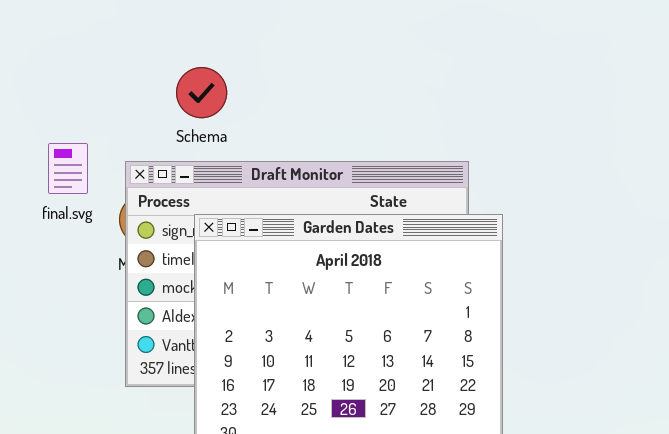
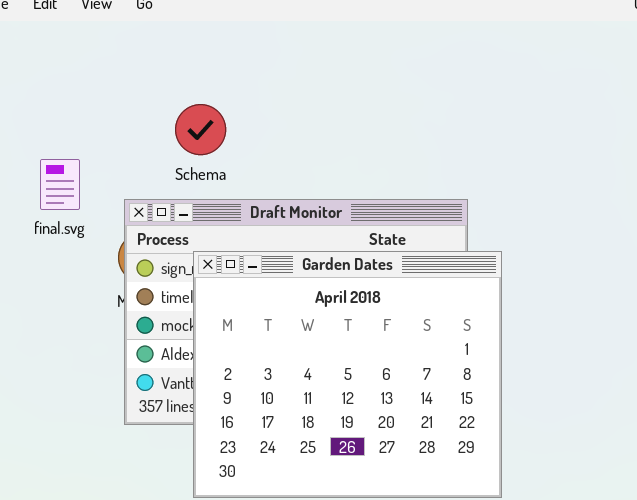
final.svg: [48,143,88,194] -> [40,159,80,210], moved

